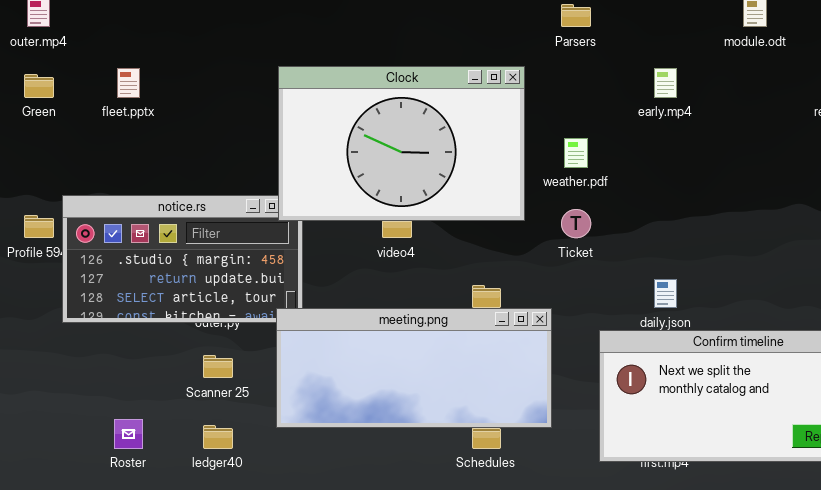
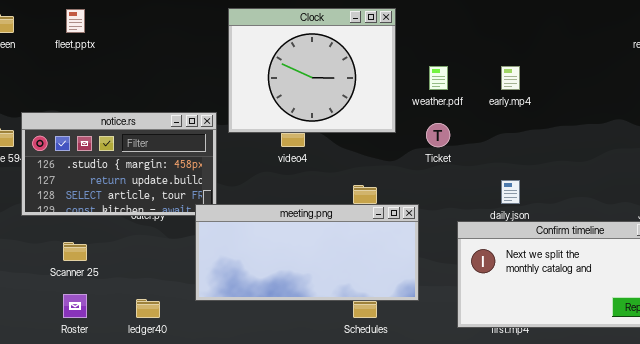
Clock: [278,66,525,221] -> [228,8,396,133], resized
early.mp4: [654,68,677,98] -> [501,66,520,90], moved
Scanner 25: [203,355,233,378] -> [63,242,87,261], moved

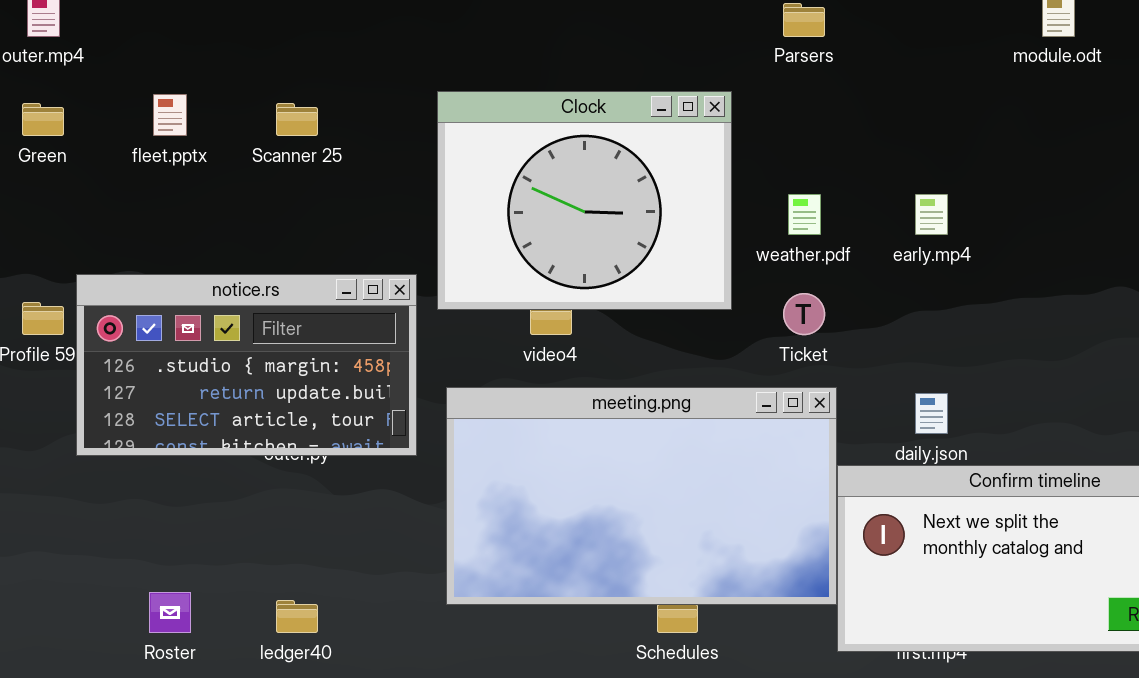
meeting.png: [195,204,419,301] -> [446,387,837,605], moved, resized
Scanner 25: [63,242,87,261] -> [276,103,318,136], moved

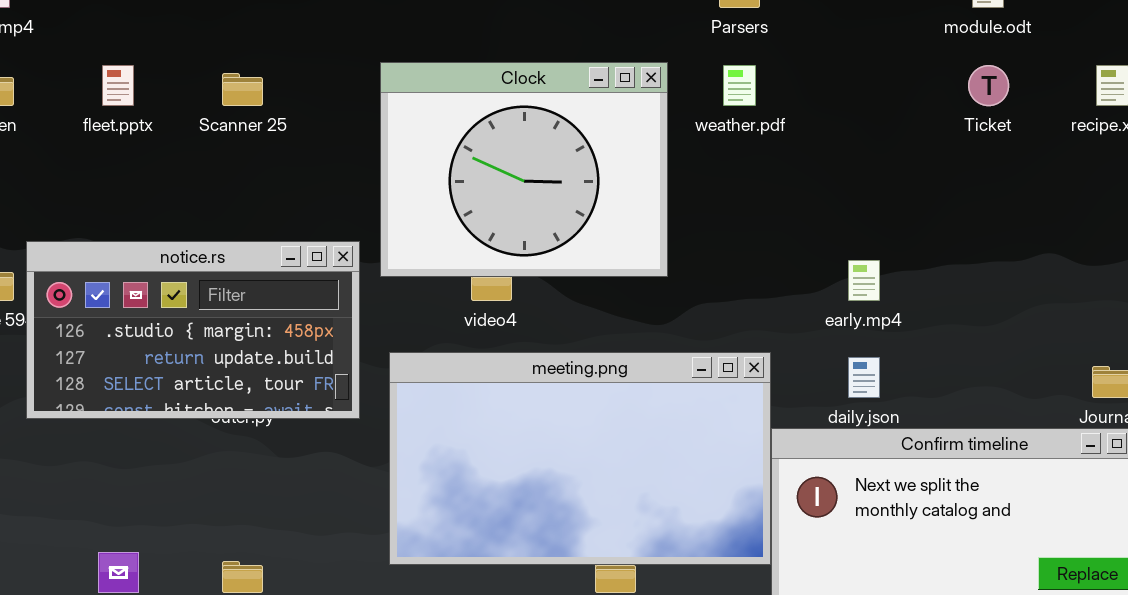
weather.pdf: [788,194,821,235] -> [723,65,756,106], moved
early.mp4: [915,194,948,235] -> [848,260,880,301], moved
Ticket: [783,293,825,335] -> [968,65,1009,106], moved

